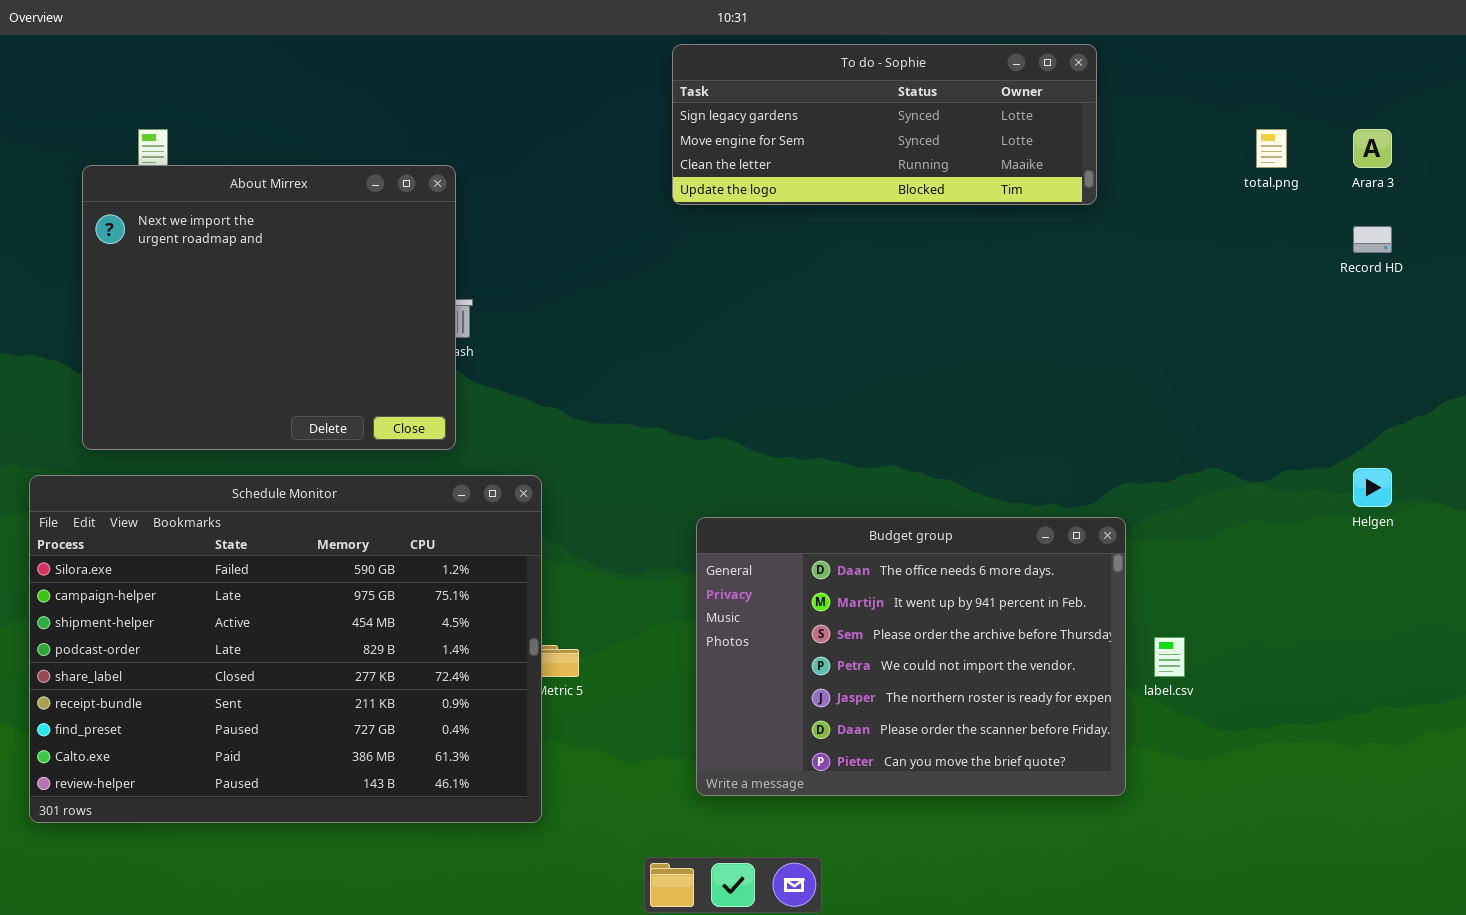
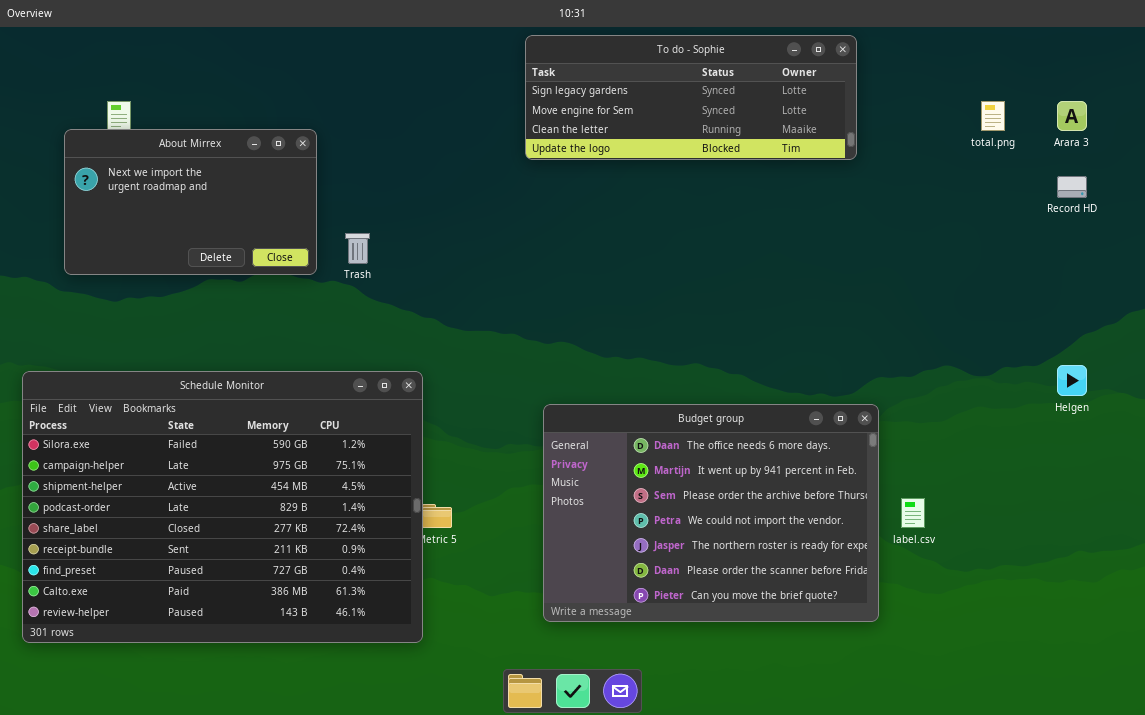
About Mirrex: [82,165,456,450] -> [64,129,317,275], resized

